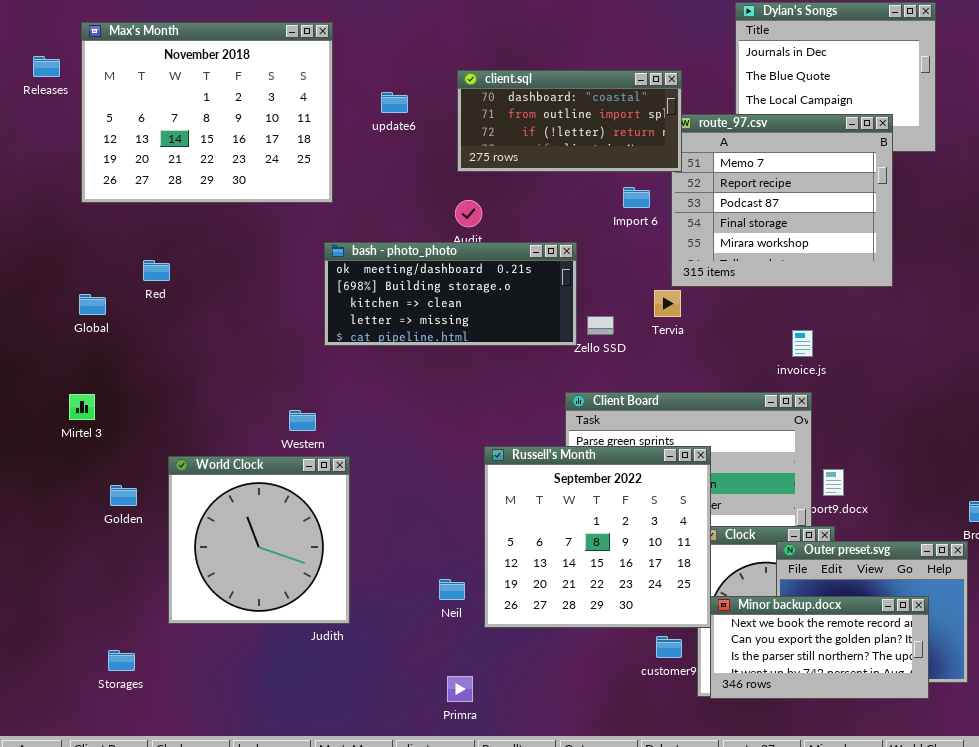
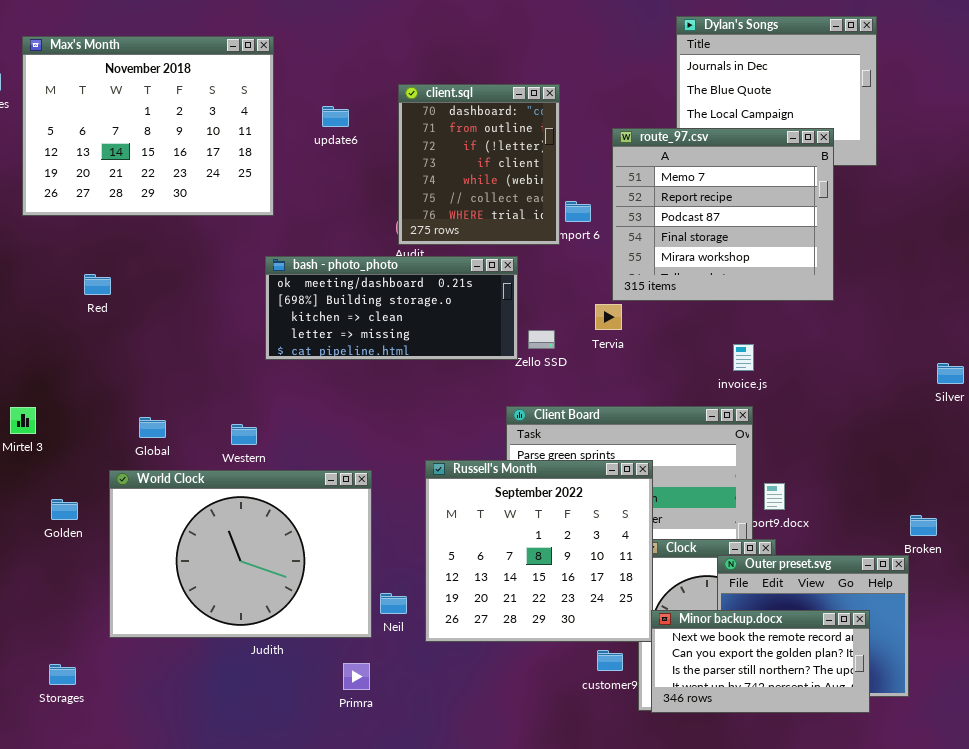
client.sql: [457,70,682,172] -> [398,84,560,245], resized
Global: [79,294,106,315] -> [139,417,166,438], moved
World Clock: [168,456,350,624] -> [109,470,372,638], resized
Primra: [447,676,473,702] -> [343,663,370,690], moved

